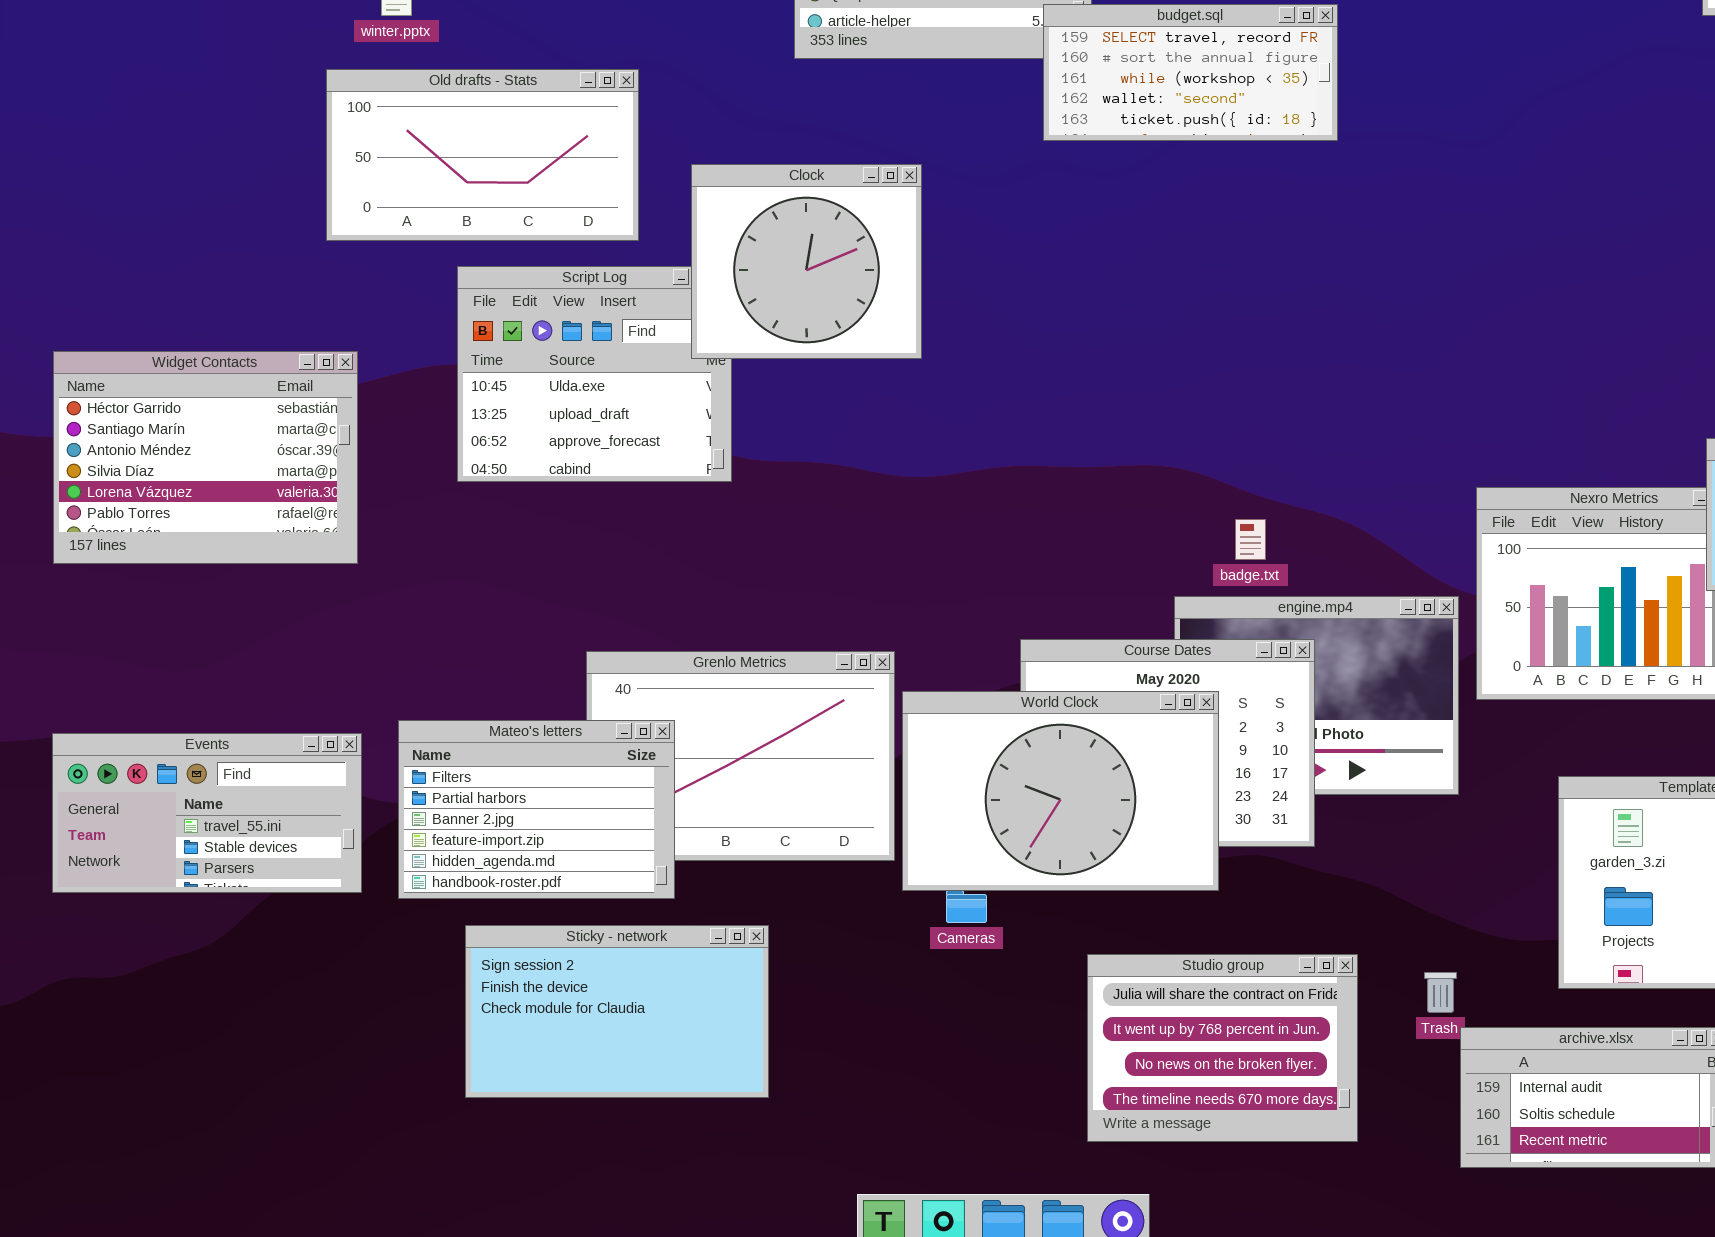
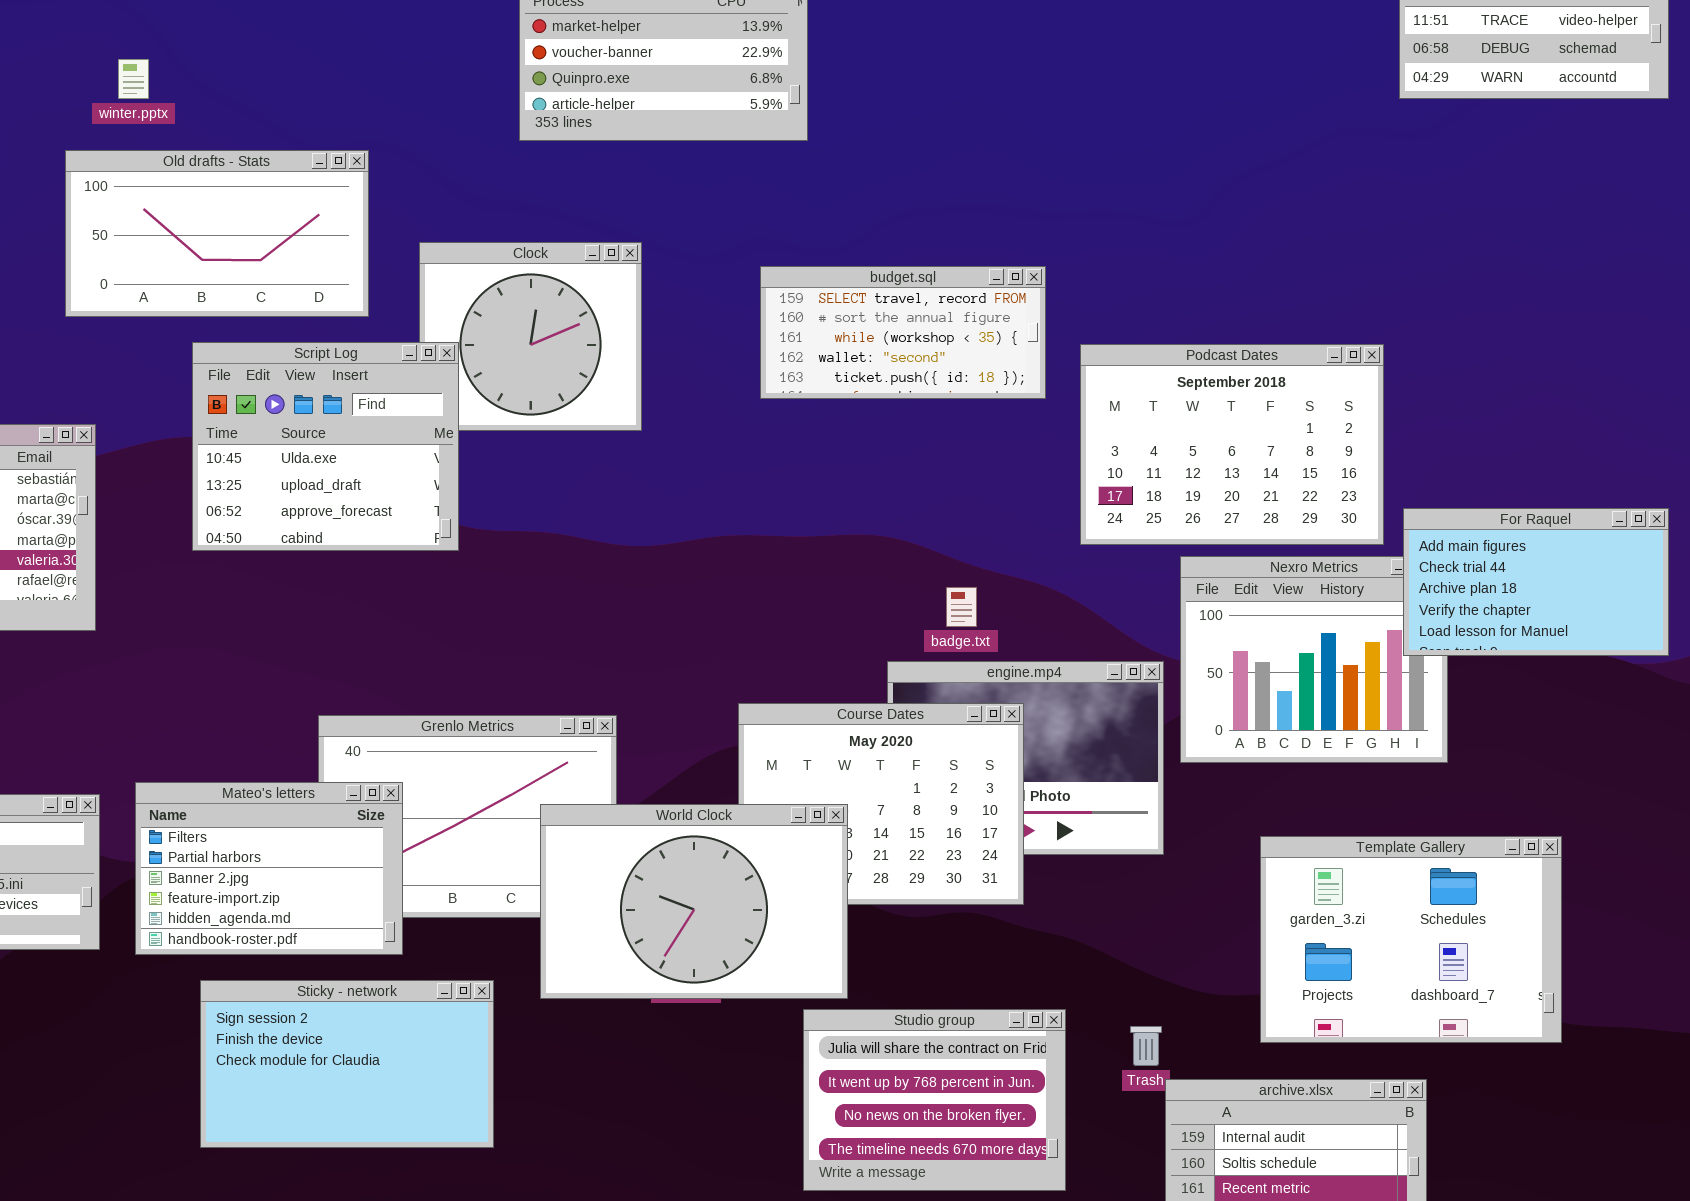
budget.sql: [1043,4,1338,141] -> [760,266,1046,399], moved
Script Log: [457,266,732,482] -> [192,342,459,551], raised
Podcast Dates: none -> [1080,344,1384,545], opened
World Clock: [902,691,1219,891] -> [540,804,848,999], moved

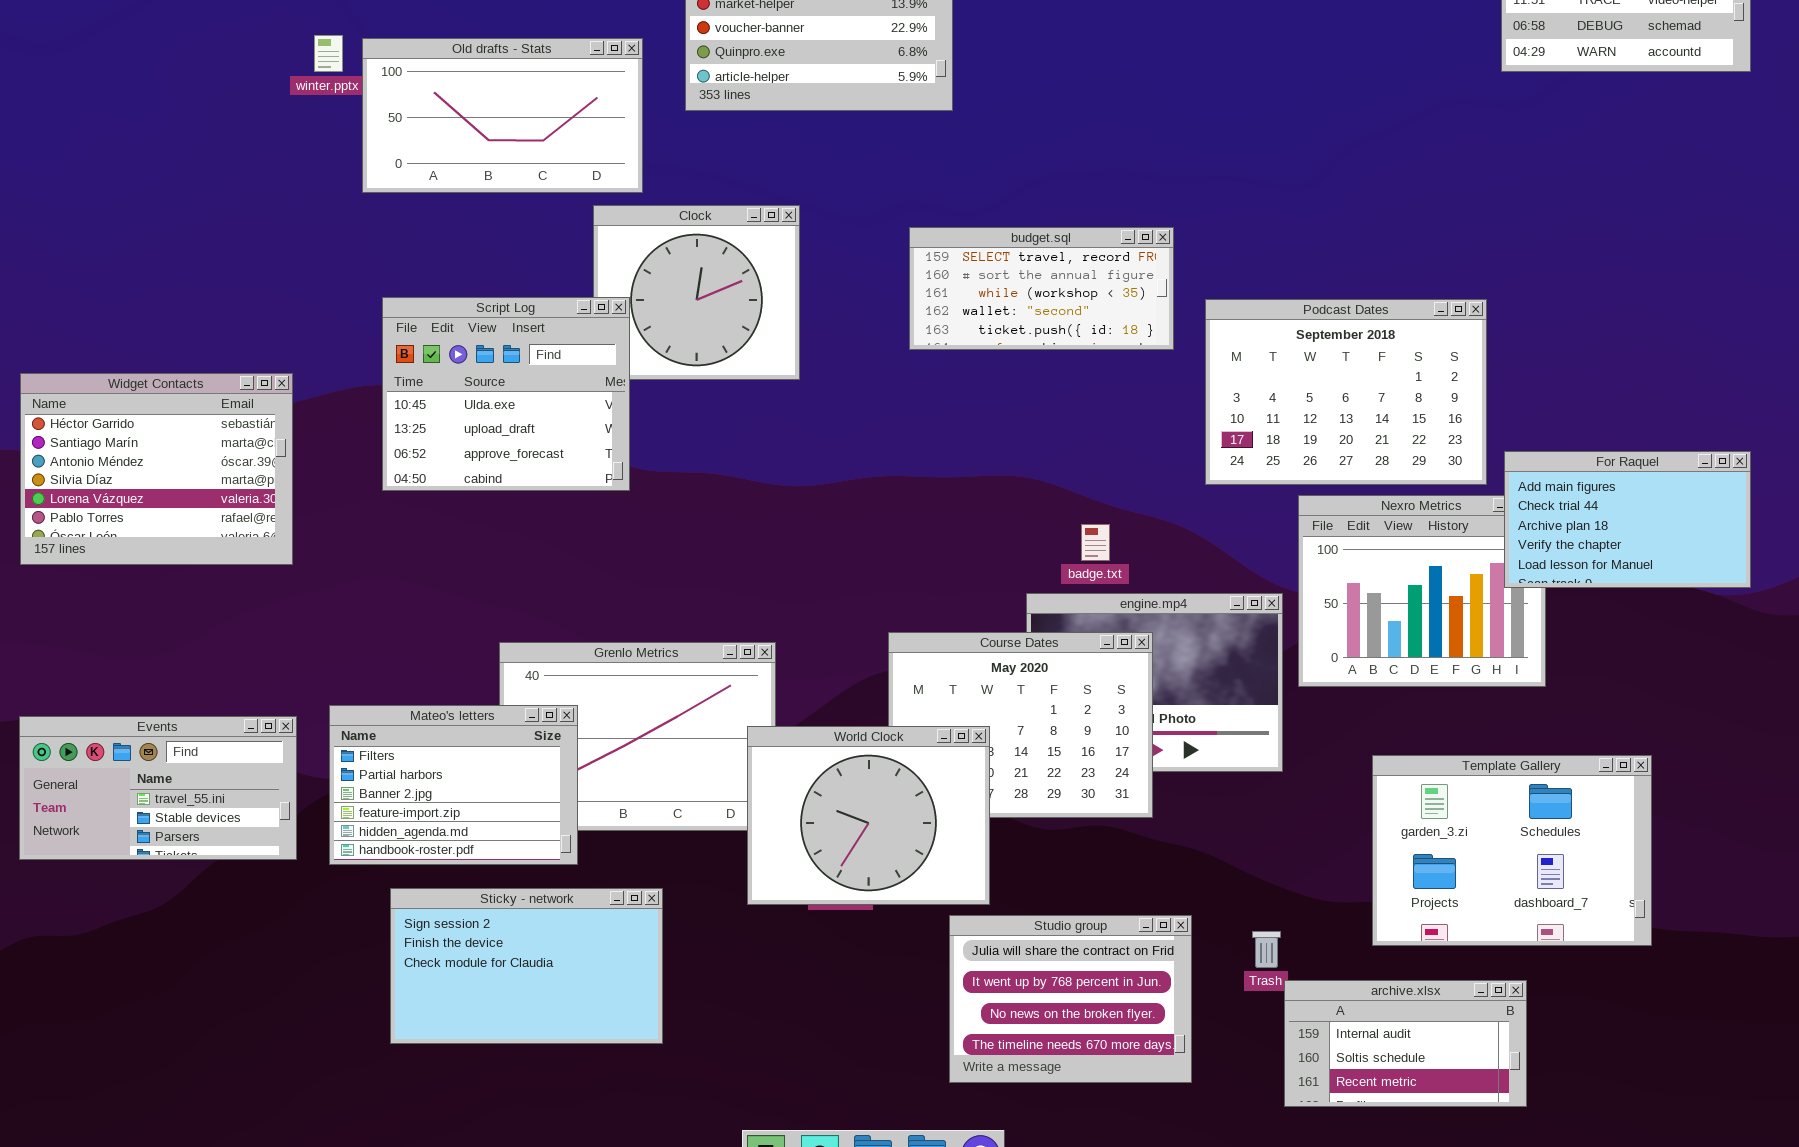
Old drafts - Stats: [65,150,369,317] -> [362,38,643,193], moved
World Clock: [540,804,848,999] -> [747,726,990,905], resized

